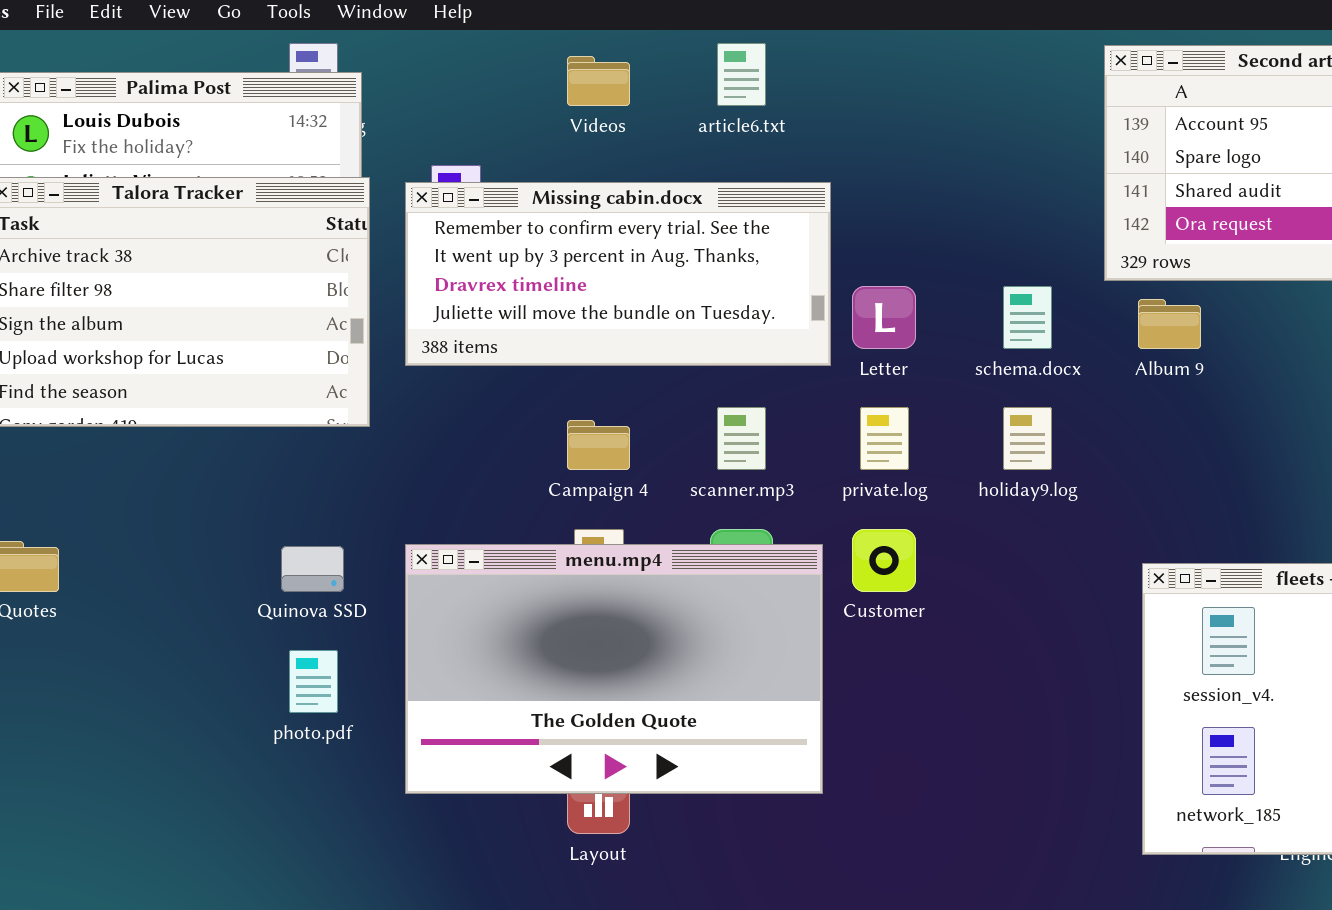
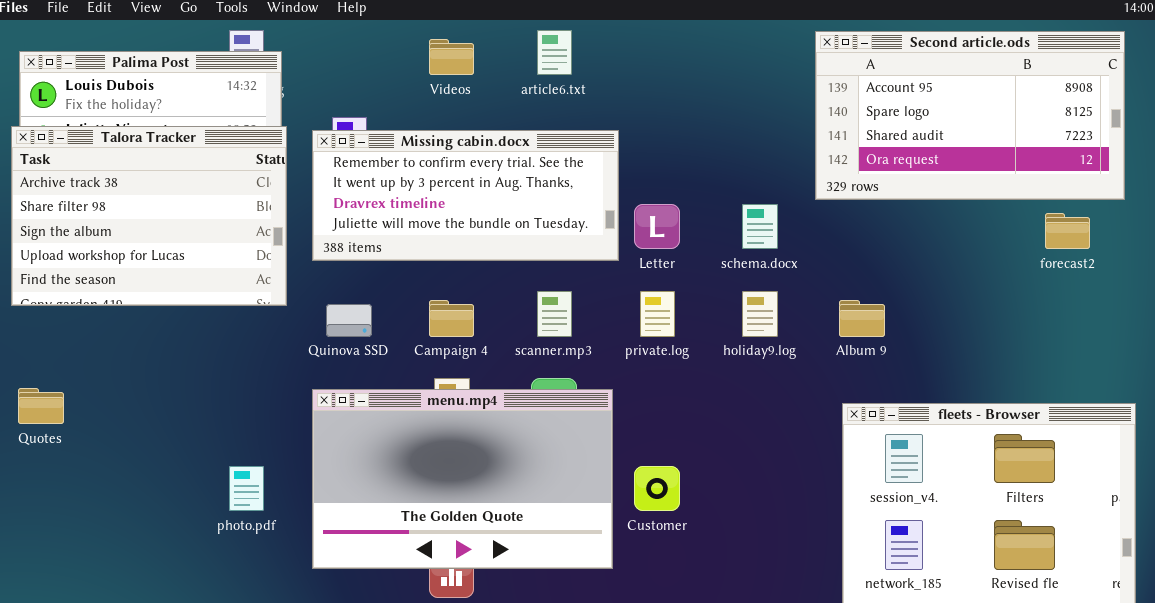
Album 9: [1138,299,1201,349] -> [839,300,885,337], moved
Customer: [852,529,916,592] -> [634,466,680,511], moved
Quinova SSD: [281,546,344,592] -> [326,304,372,337], moved

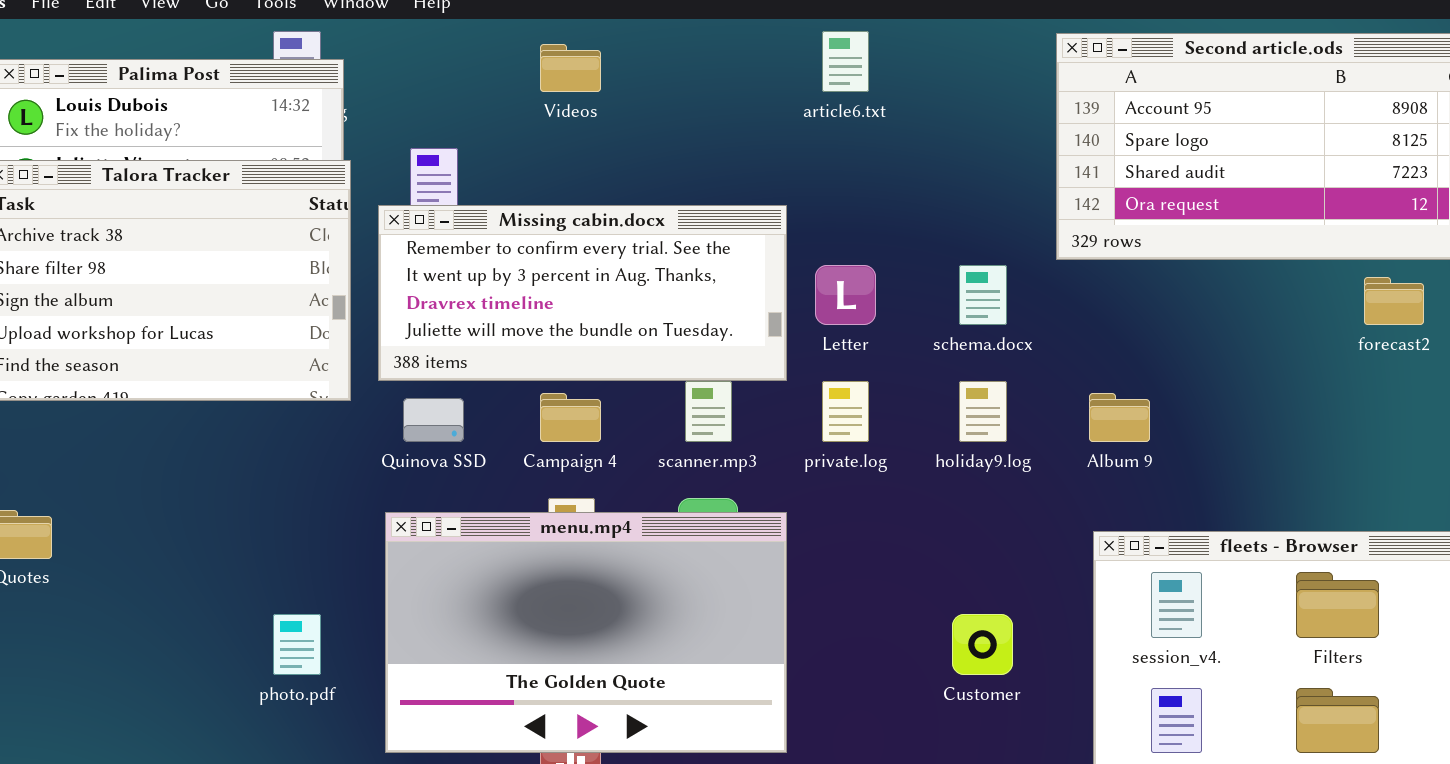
article6.txt: [537,30,572,75] -> [822,31,869,92], moved
Missing cabin.docx: [312,130,619,261] -> [378,205,787,381], moved
Customer: [634,466,680,511] -> [952,614,1013,675], moved

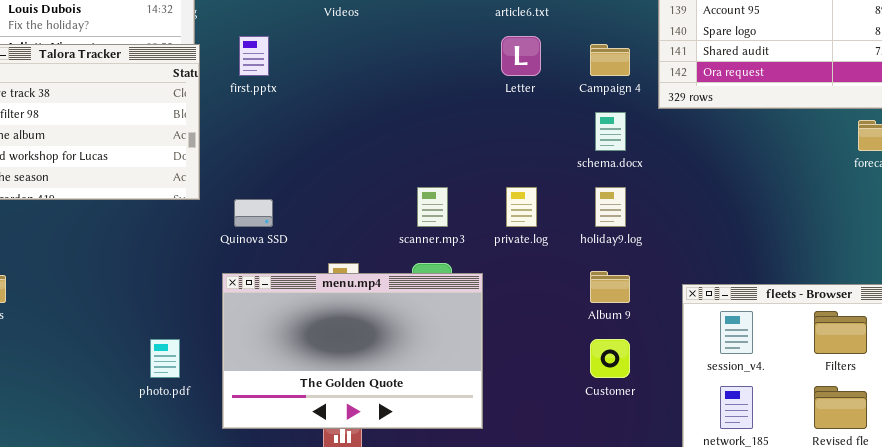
Missing cabin.docx: [378,205,787,381] -> none, closed
Letter: [815,265,876,325] -> [501,36,541,76], moved
Campaign 4: [540,393,601,442] -> [590,44,630,76], moved
Album 9: [1089,393,1150,442] -> [590,271,630,303], moved

